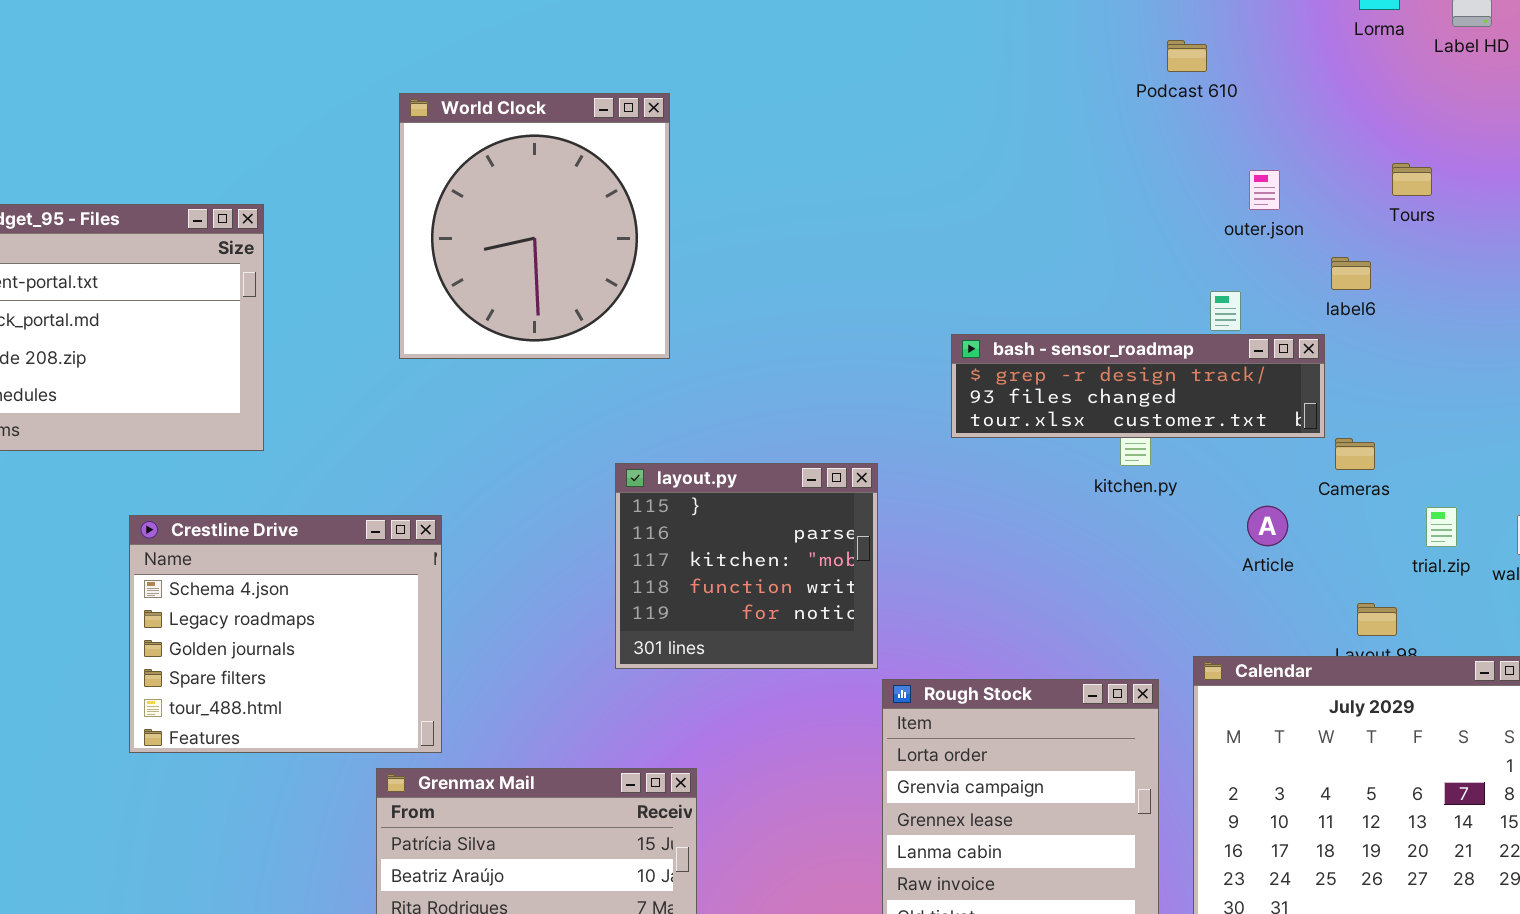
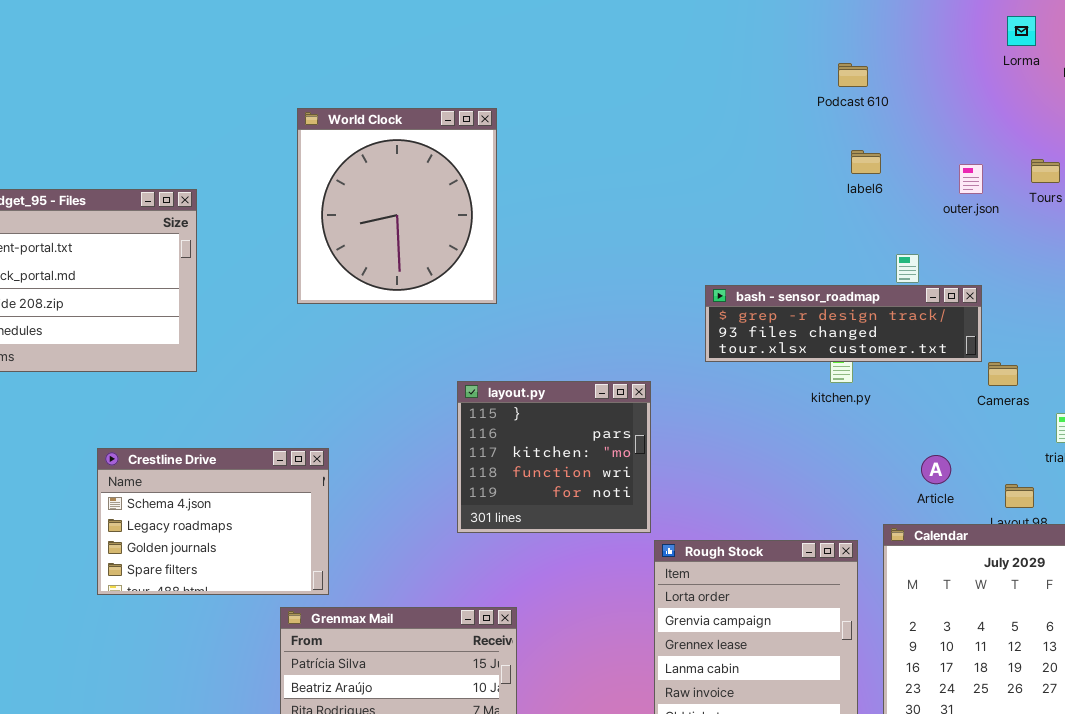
Podcast 610: [1167,40,1207,72] -> [838,63,868,87], moved
outer.json: [1249,170,1280,210] -> [959,164,983,194], moved
label6: [1331,257,1371,290] -> [851,150,881,174], moved
Article: [1247,506,1288,546] -> [921,455,951,484], moved
Crestline Drive: [129,515,442,753] -> [97,448,329,595], resized

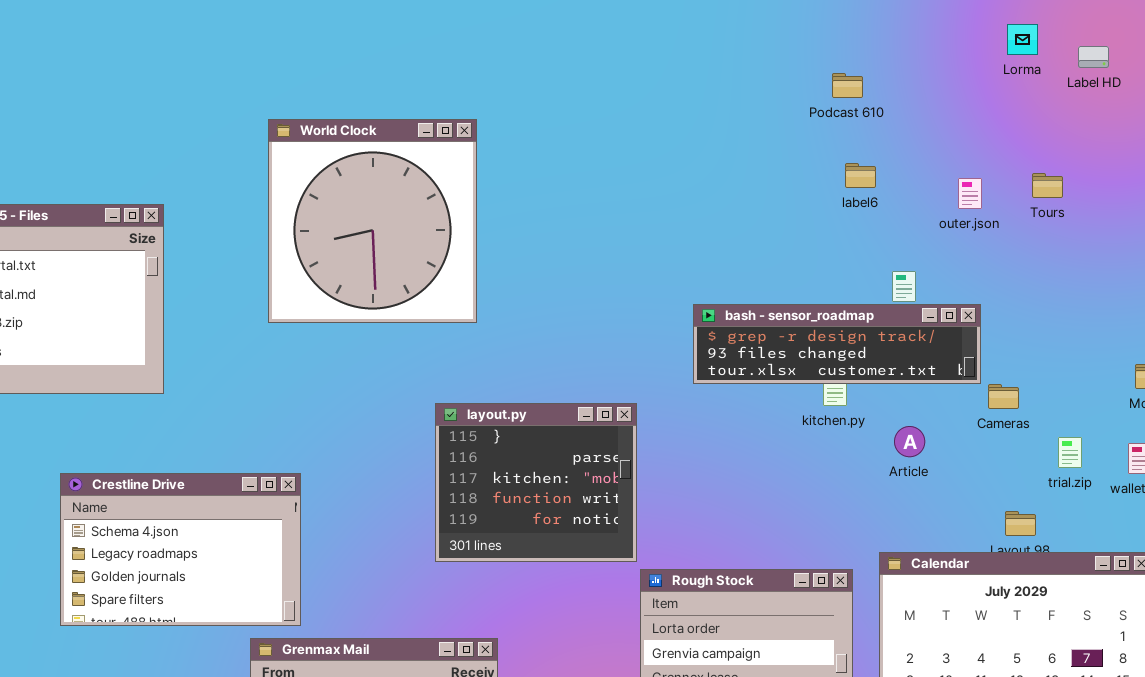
Article: [921,455,951,484] -> [894,426,925,457], moved

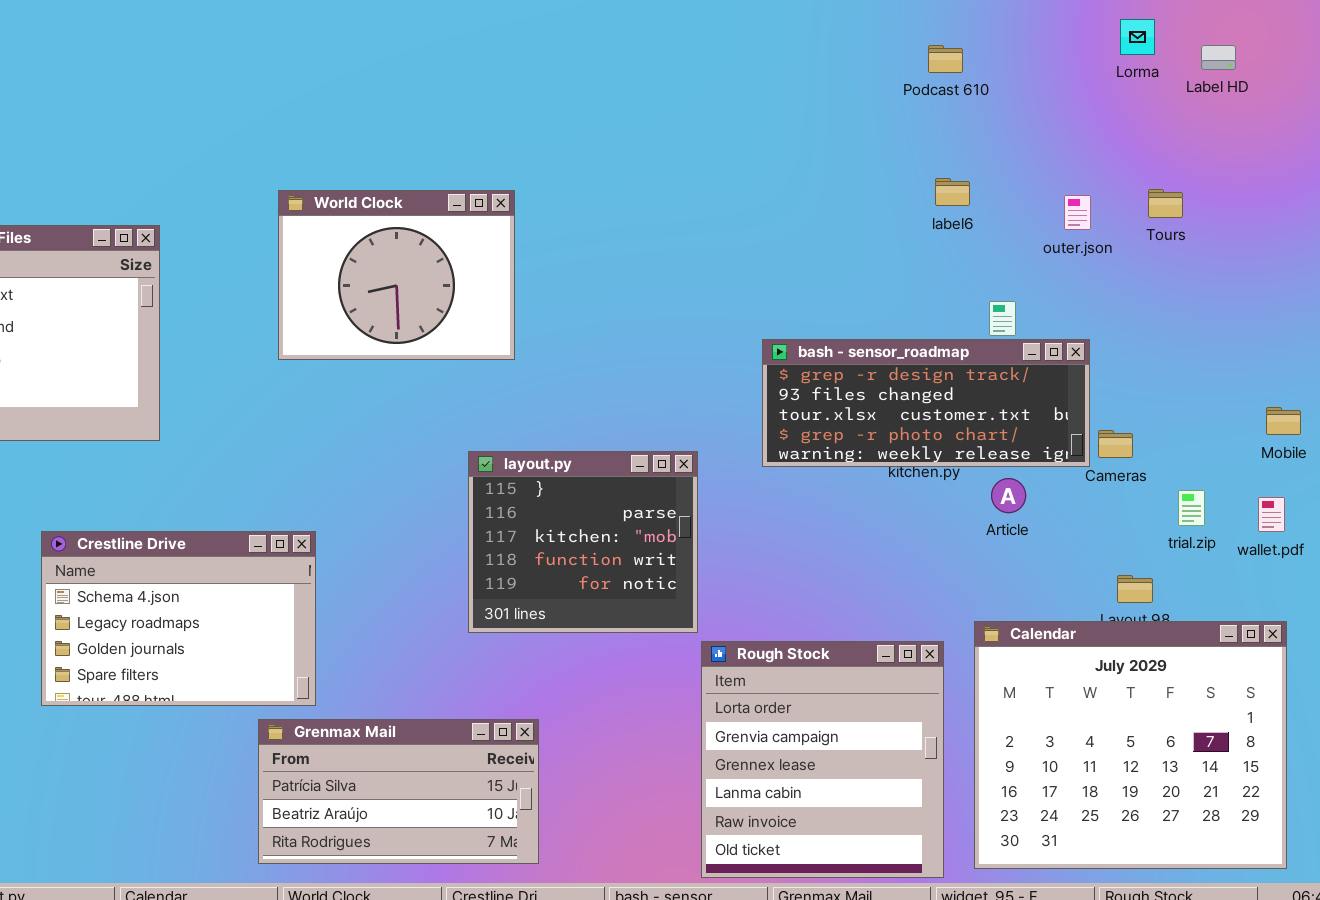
Podcast 610: [832,73,863,98] -> [928,45,963,73], moved
World Clock: [268,119,477,323] -> [278,190,515,360], resized
bash - sensor_roadmap: [693,304,981,384] -> [762,339,1090,467], resized

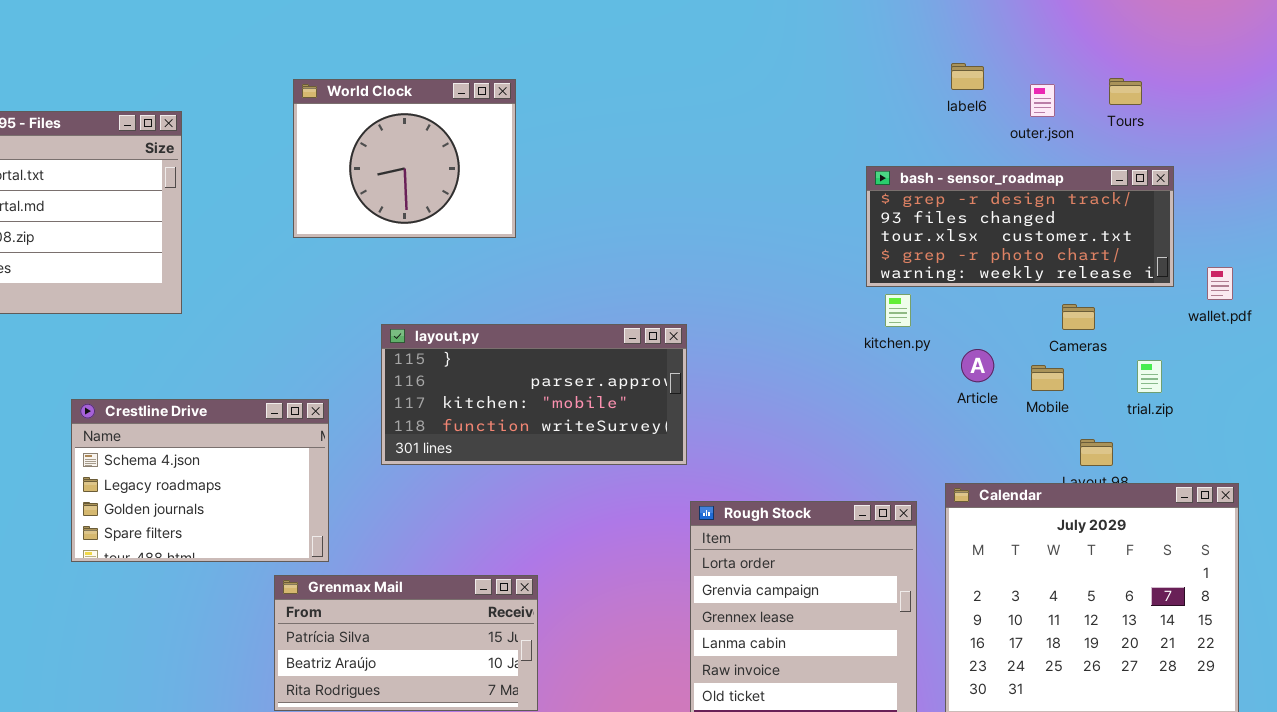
label6: [935,178,970,206] -> [951,63,984,90], moved
bash - sensor_roadmap: [762,339,1090,467] -> [866,166,1174,287], moved
Mobile: [1266,407,1301,435] -> [1031,365,1064,391], moved
layout.py: [468,451,698,633] -> [381,324,687,465], resized
wallet.pdf: [1258,497,1285,532] -> [1207,267,1233,300], moved

